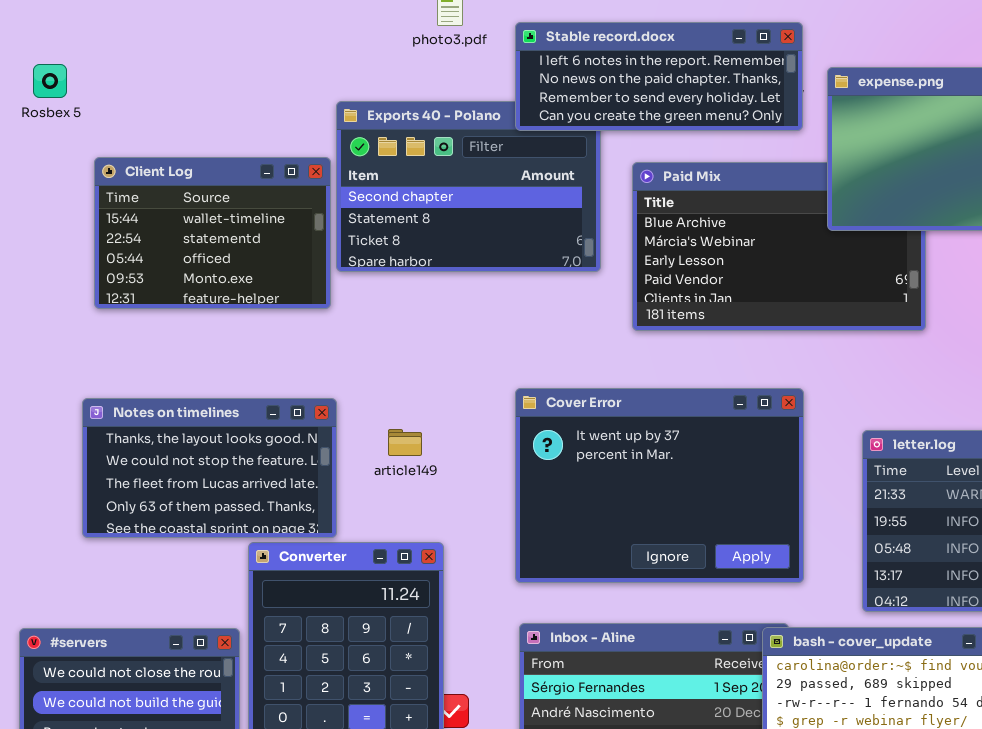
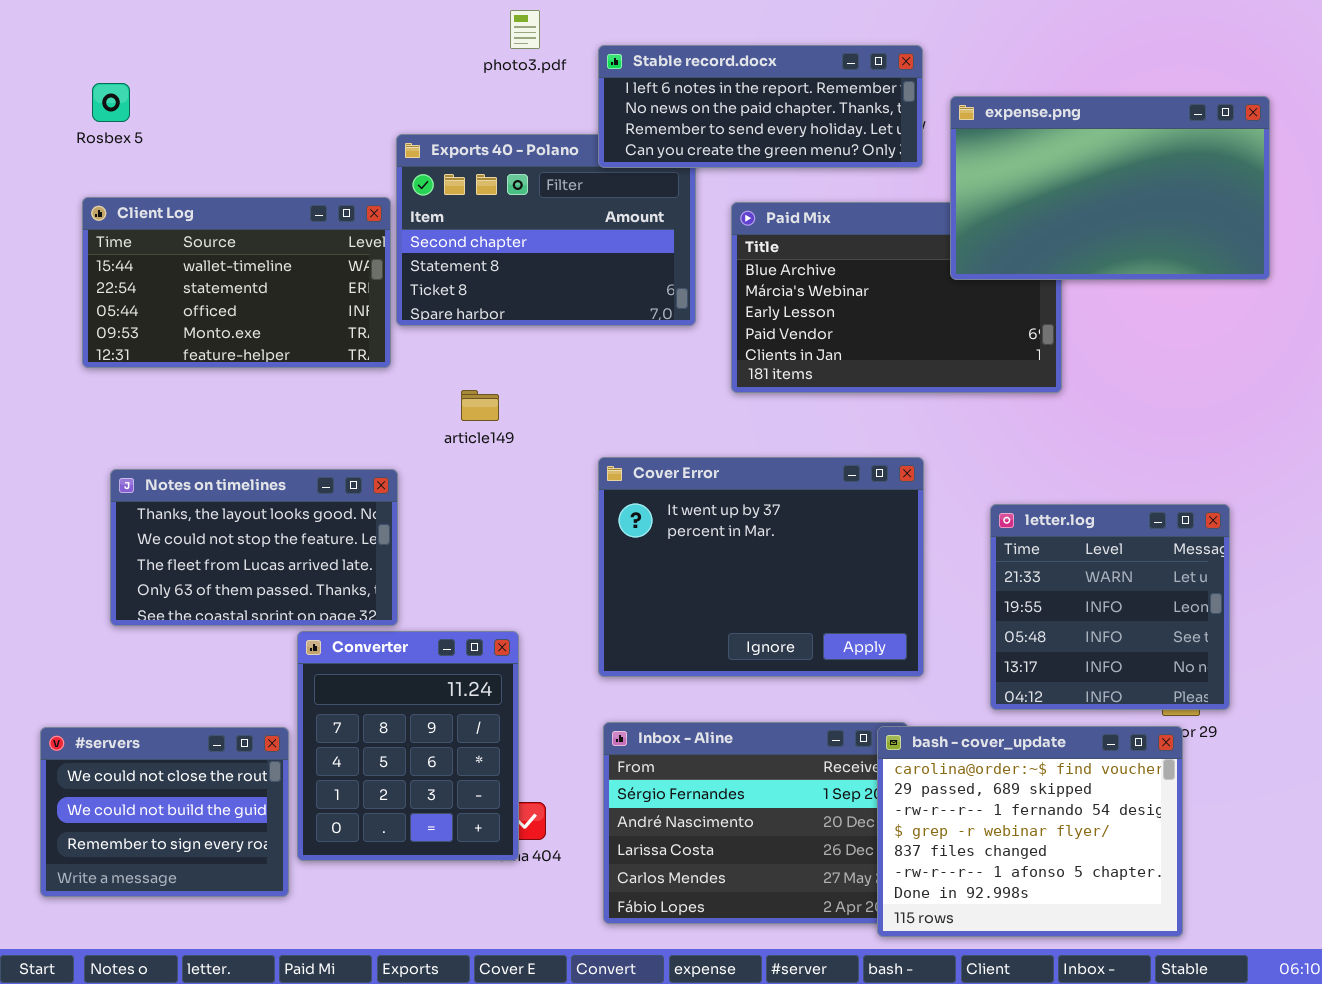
Rosbex 5: [33,64,67,98] -> [92,83,130,122], moved
Client Log: [94,157,331,309] -> [82,197,391,368], resized
article149: [388,429,422,456] -> [461,390,499,421], moved

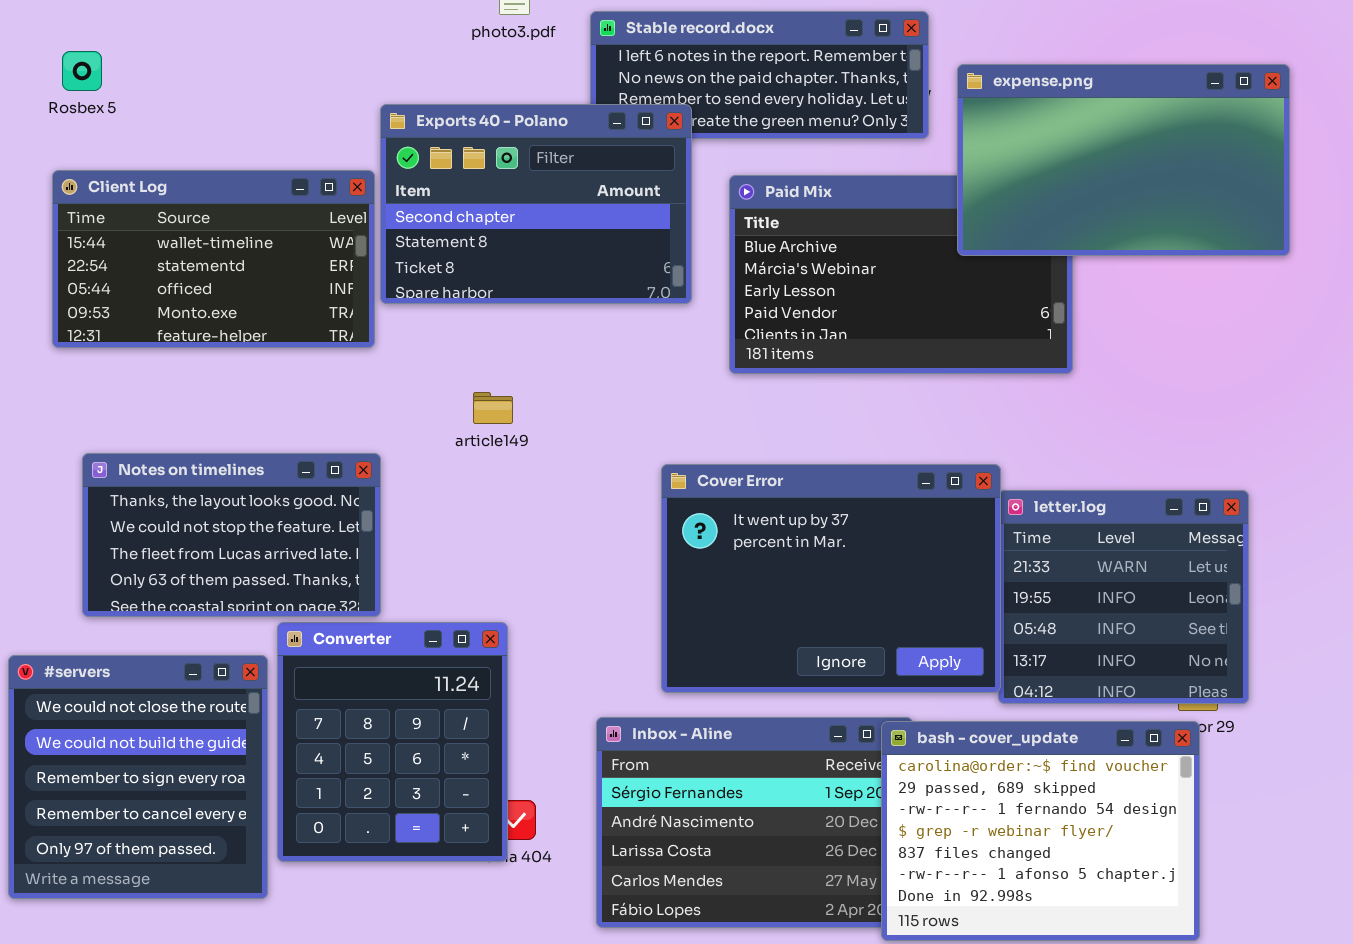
Exports 40 - Polano: [396,134,696,326] -> [380,104,692,304], raised
article149: [461,390,499,421] -> [473,392,513,424], moved
Cover Error: [598,457,924,677] -> [661,464,1001,693], moved
#servers: [40,727,289,897] -> [8,655,268,899], resized

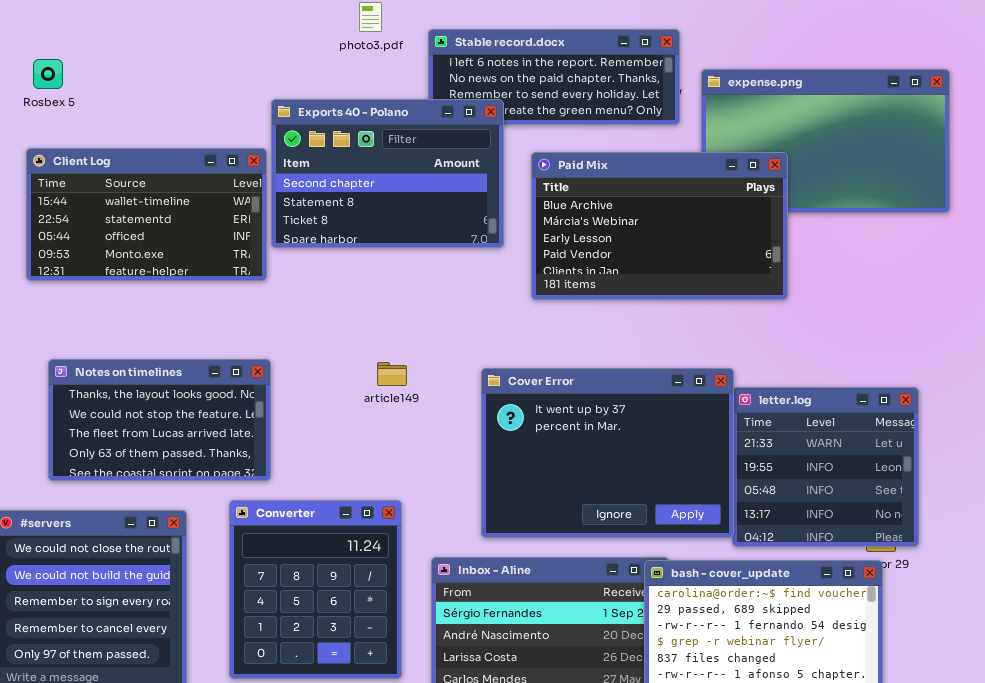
Paid Mix: [729,175,1073,374] -> [531,152,788,300], raised
article149: [473,392,513,424] -> [377,362,407,386], moved
Converter: [277,622,508,862] -> [229,500,402,679], moved

